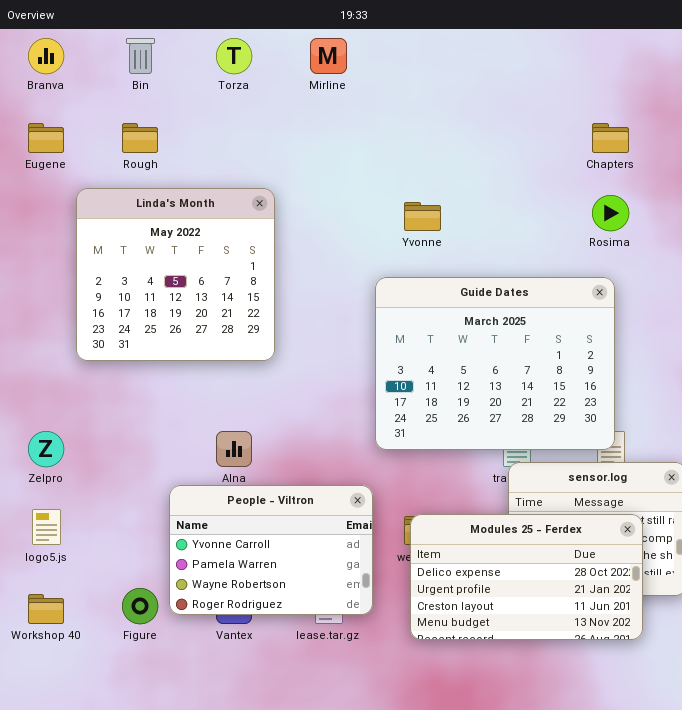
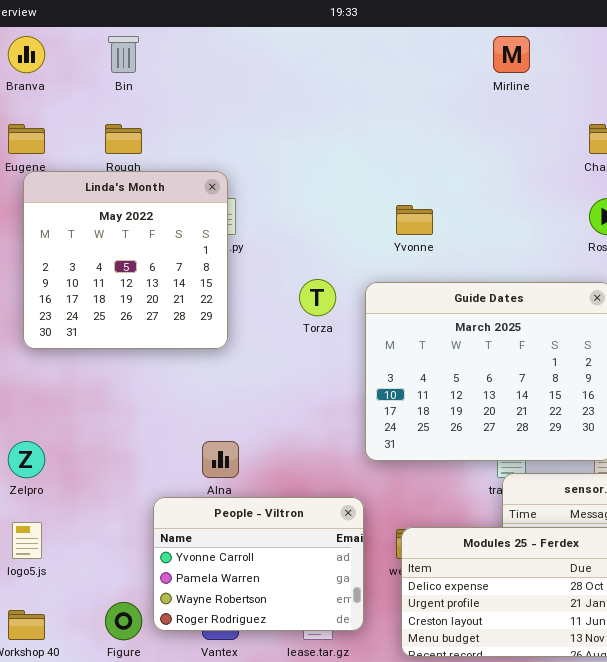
Torza: [216,38,252,74] -> [299,279,336,316], moved
Mirline: [310,38,347,74] -> [493,36,530,73], moved
Linda's Month: [76,188,275,361] -> [23,171,228,349], moved

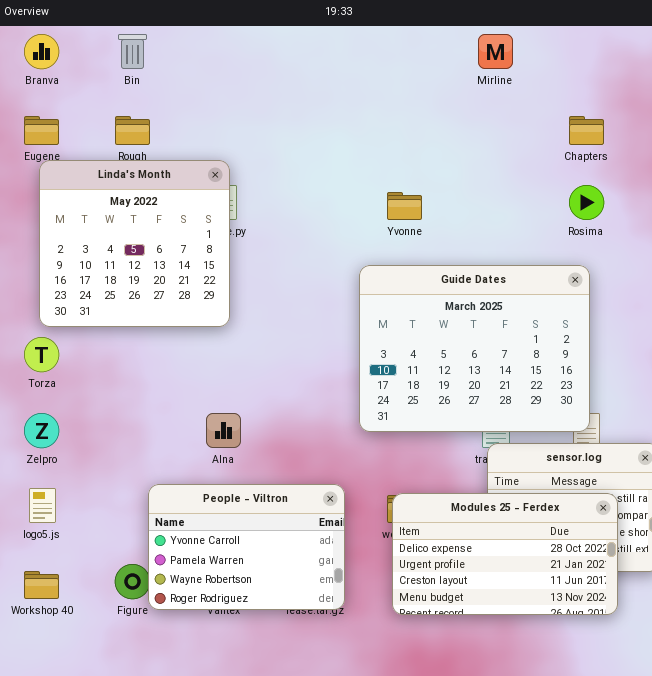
Torza: [299,279,336,316] -> [24,337,59,372], moved
People - Viltron: [153,497,364,631] -> [148,484,345,610], moved

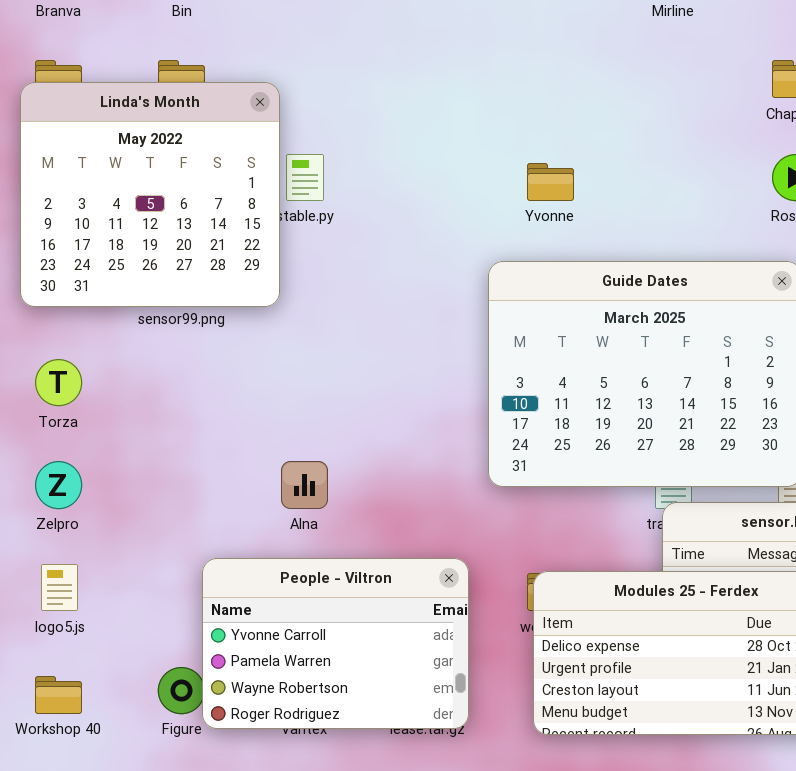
Linda's Month: [39,160,230,327] -> [20,82,280,307], moved

